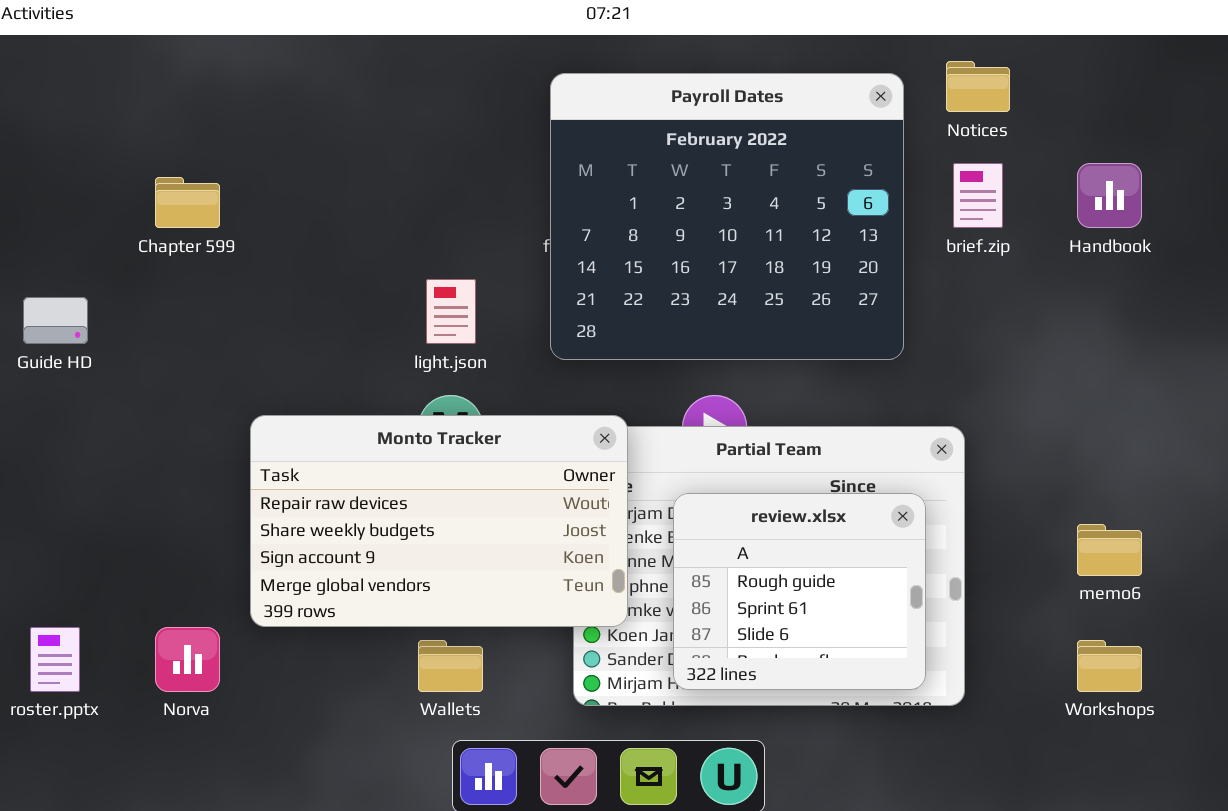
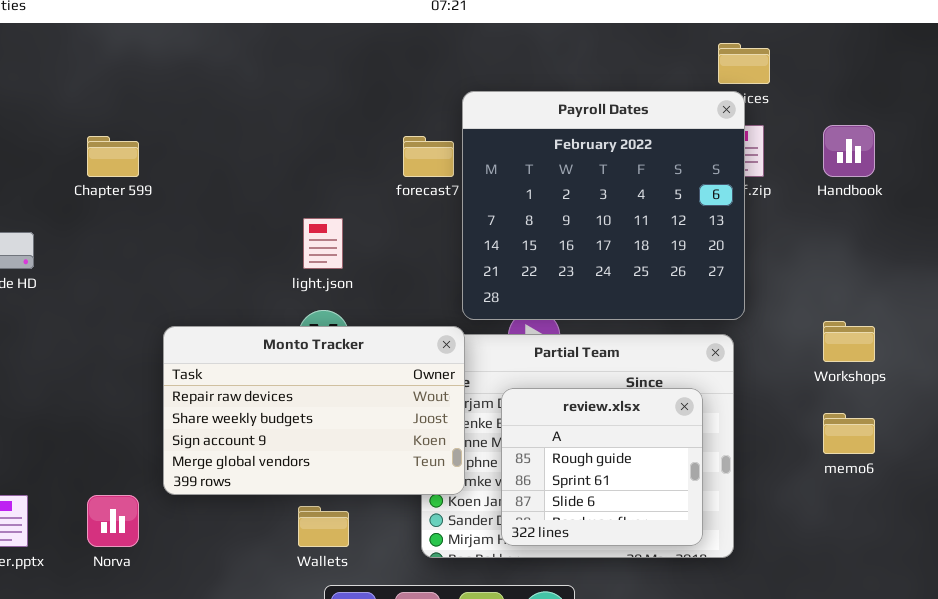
Payroll Dates: [550,73,904,360] -> [462,91,745,320], moved
Workshops: [1077,640,1142,692] -> [823,321,875,362], moved

